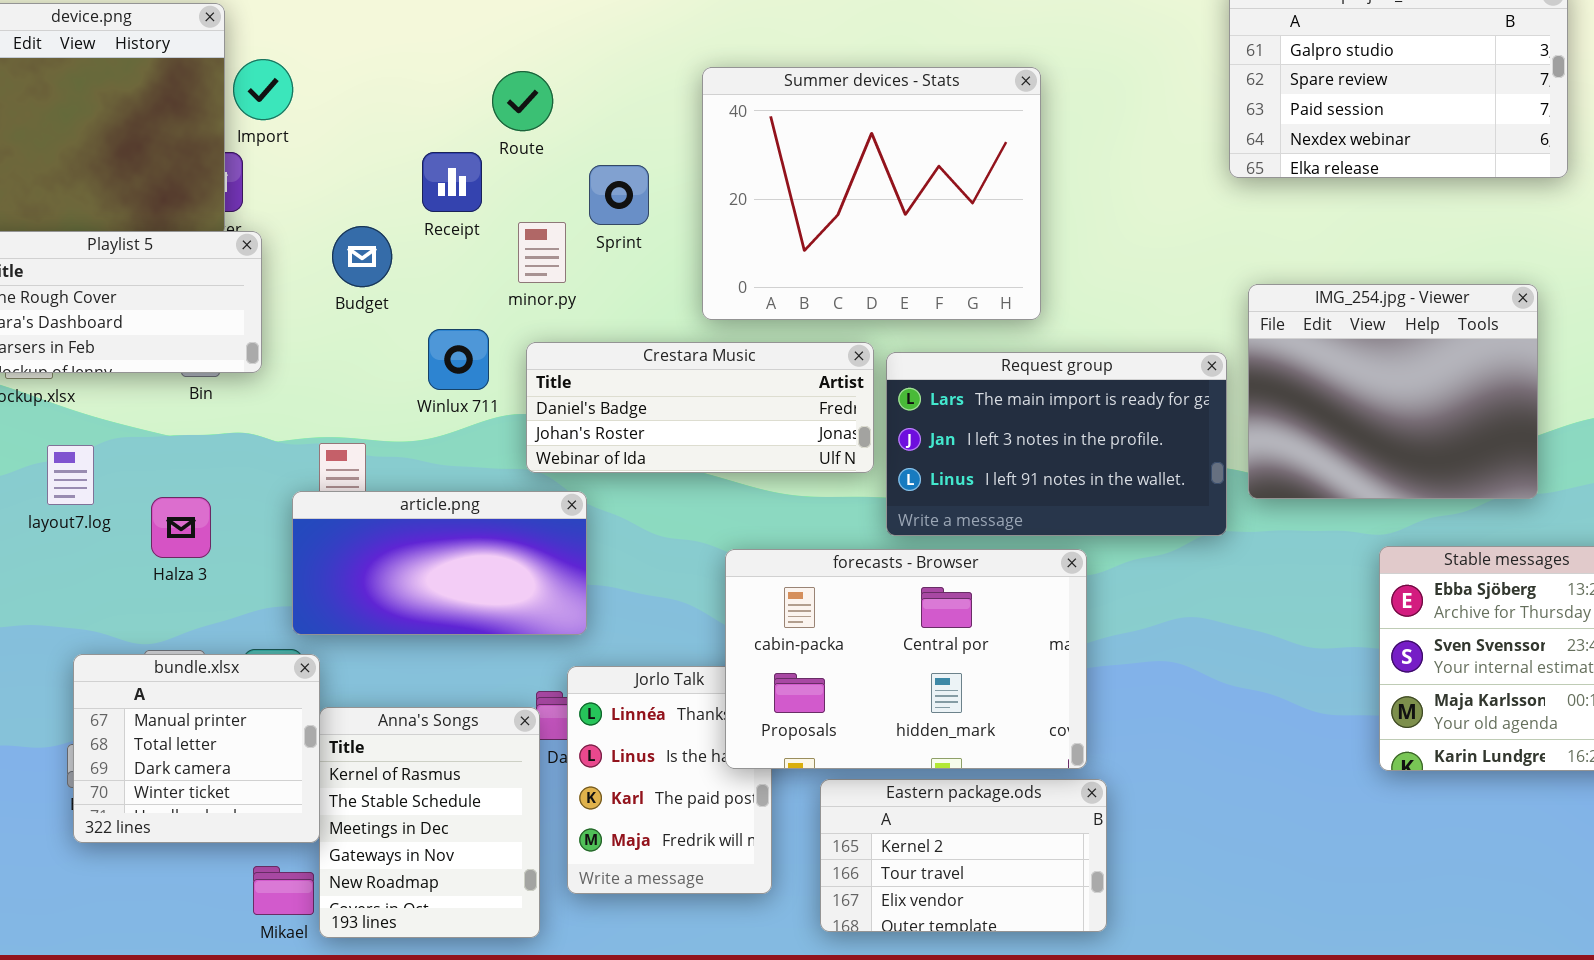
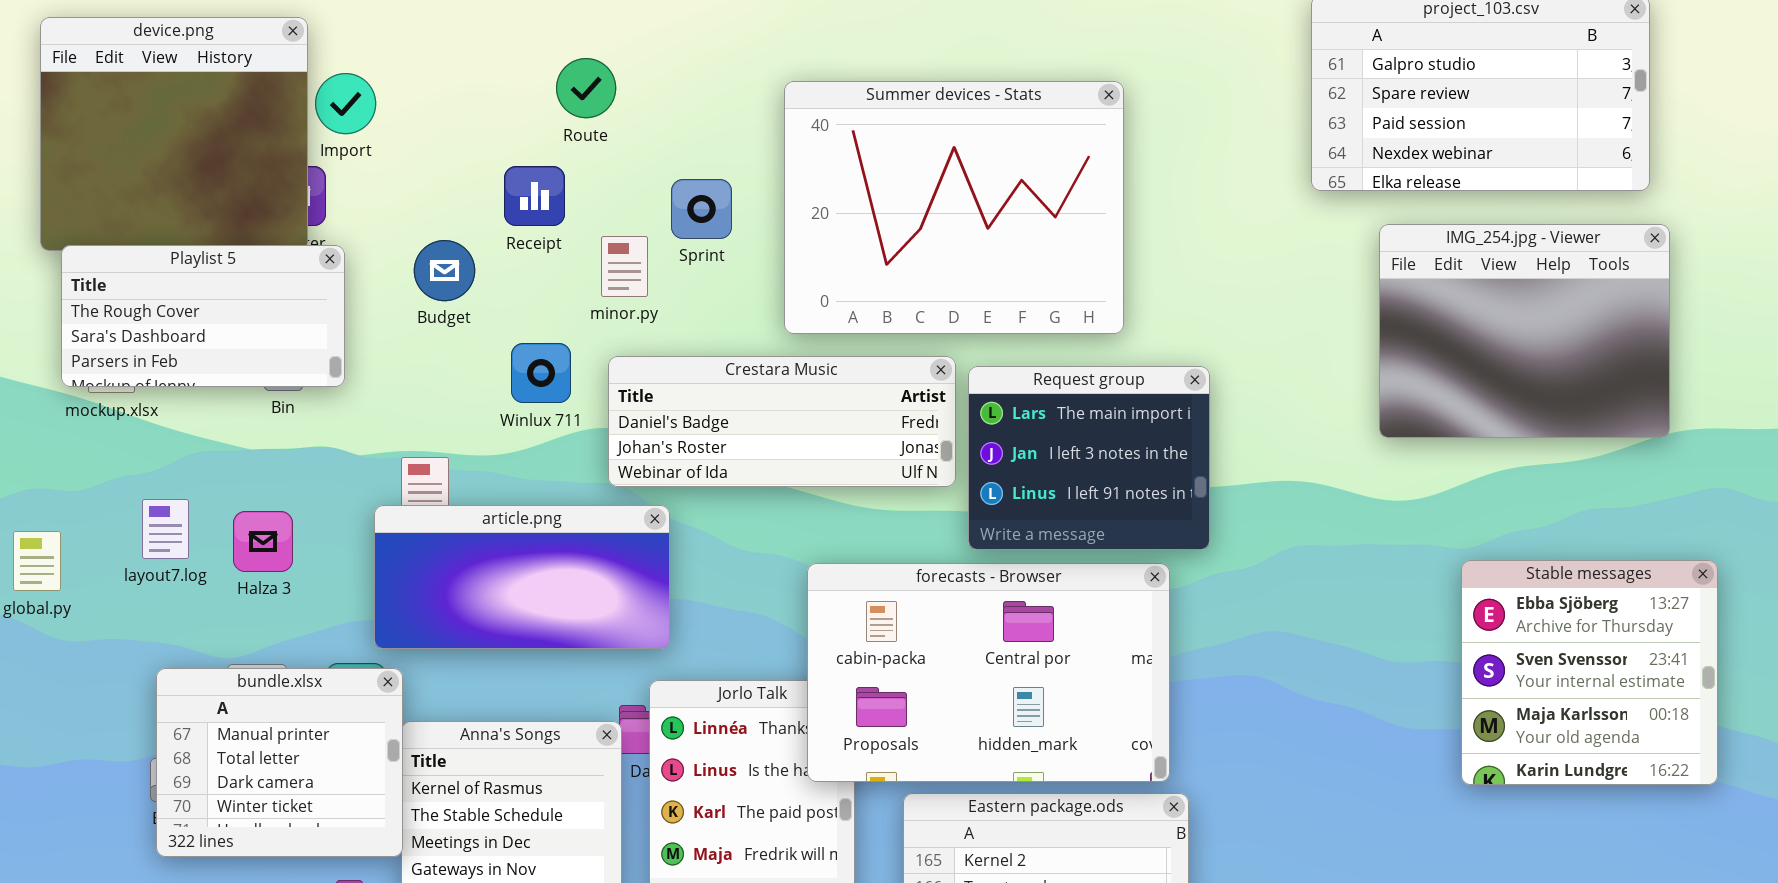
Route: [492,71,553,131] -> [556,58,616,118], moved
IMG_254.jpg - Viewer: [1248,284,1538,499] -> [1379,224,1670,438], moved
Request group: [886,352,1227,536] -> [968,366,1210,550], resized
layout7.log: [47,445,94,505] -> [142,499,189,559], moved

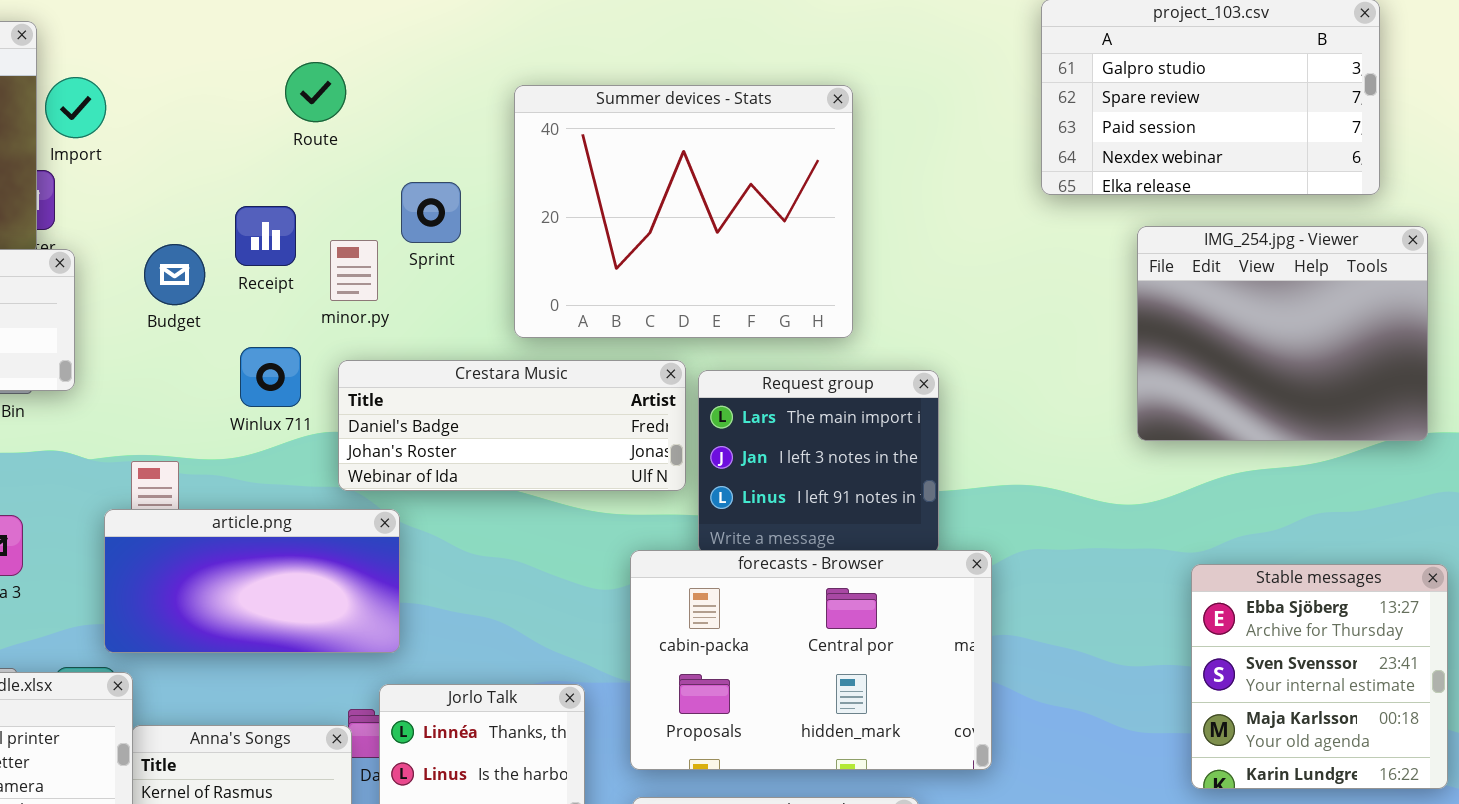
Receipt: [504,166,565,226] -> [235,206,296,266], moved
IMG_254.jpg - Viewer: [1379,224,1670,438] -> [1137,226,1428,441], moved
forecasts - Browser: [807,563,1170,782] -> [630,550,992,770], moved

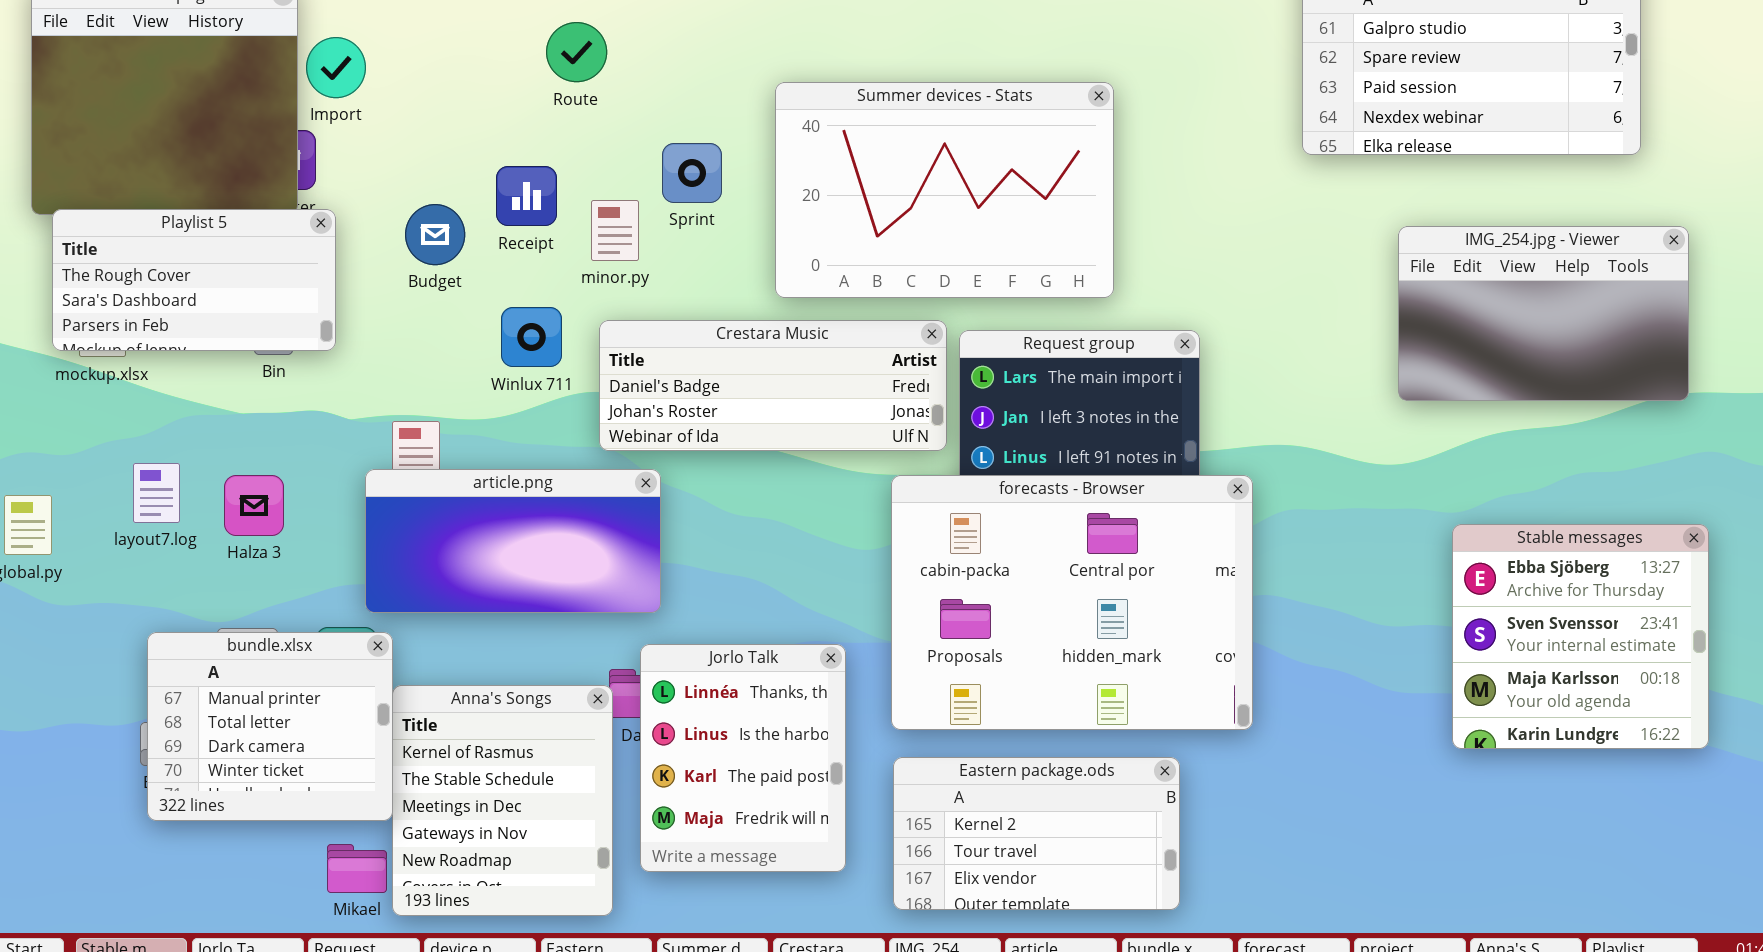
Summer devices - Stats: [514,85,853,338] -> [775,82,1114,298], resized
IMG_254.jpg - Viewer: [1137,226,1428,441] -> [1398,226,1689,401], resized
forecasts - Browser: [630,550,992,770] -> [891,475,1253,730], resized

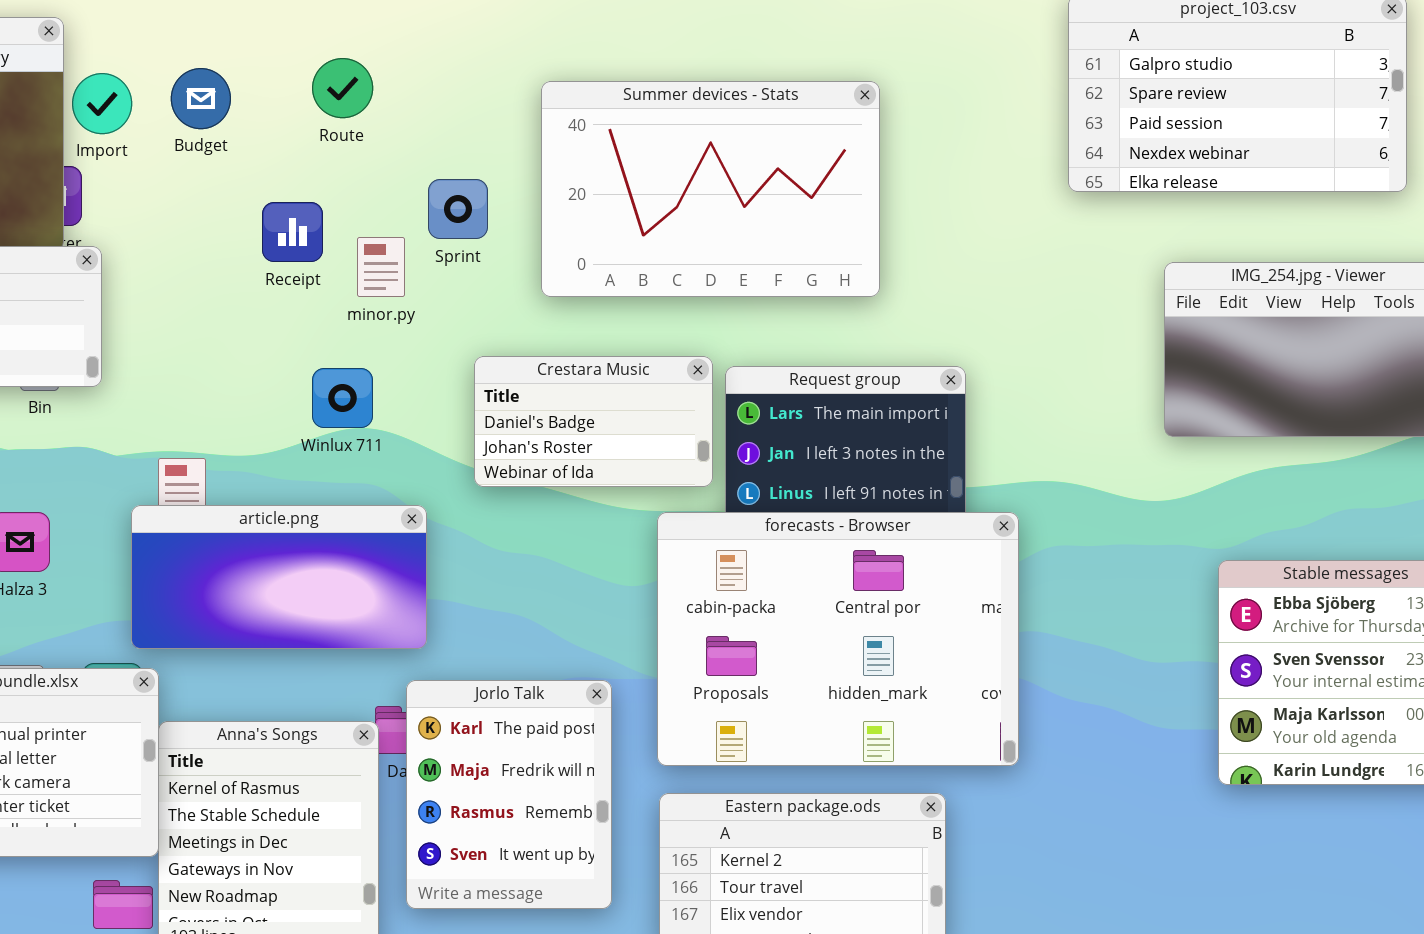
Summer devices - Stats: [775,82,1114,298] -> [541,81,880,297], moved
Budget: [405,204,465,265] -> [171,68,231,129], moved
Winlux 711: [501,307,562,367] -> [312,368,373,428], moved
Crestara Music: [599,320,947,451] -> [474,356,713,487], resized
Jorlo Talk: [640,644,846,872] -> [406,680,612,909], scrolled down 2 rows

